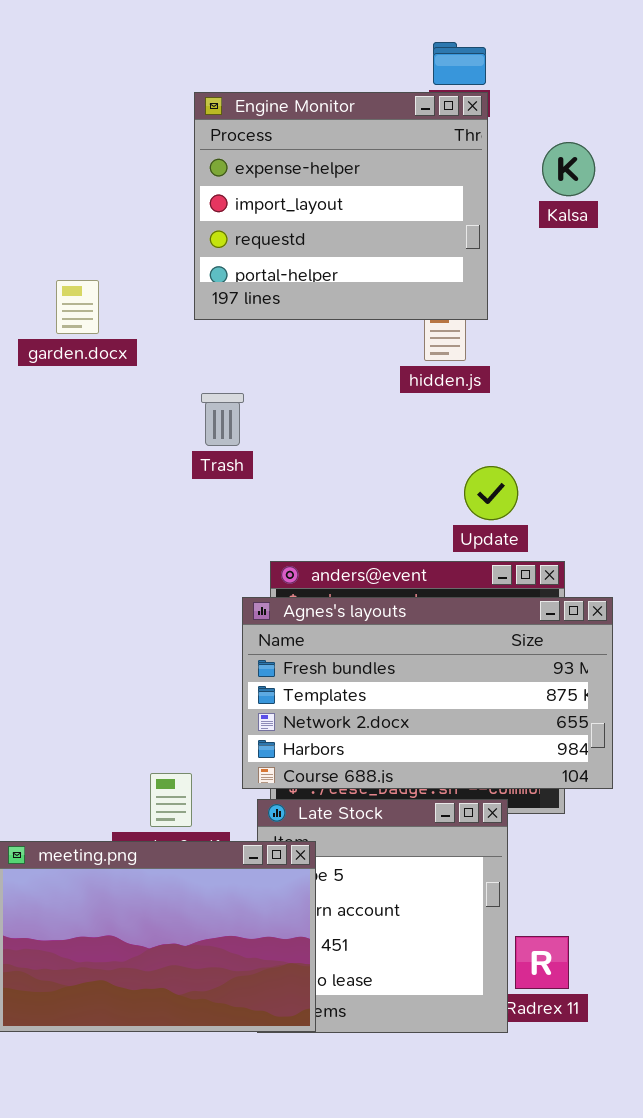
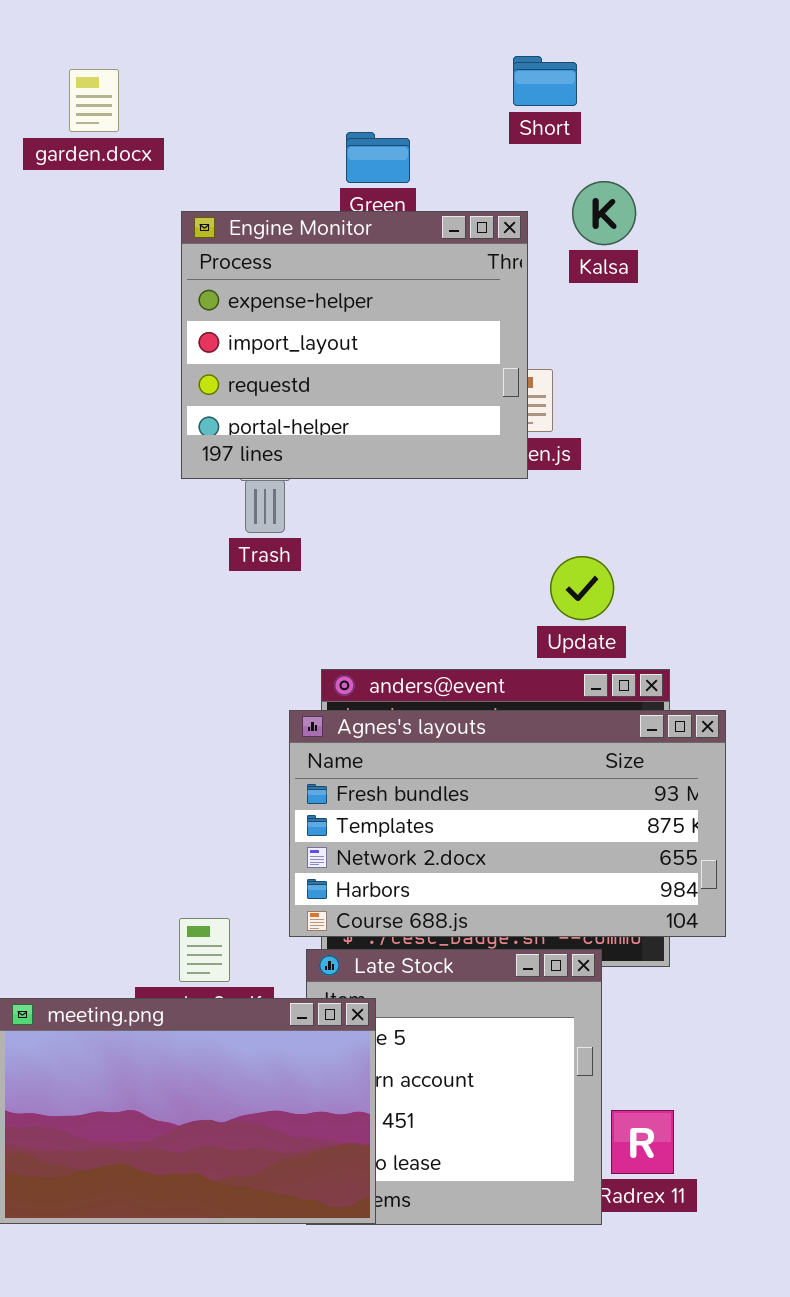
Engine Monitor: [194,92,488,320] -> [181,211,528,479], moved
Kalsa: [542,142,595,196] -> [572,181,636,245], moved
garden.docx: [56,280,99,334] -> [69,69,119,132], moved

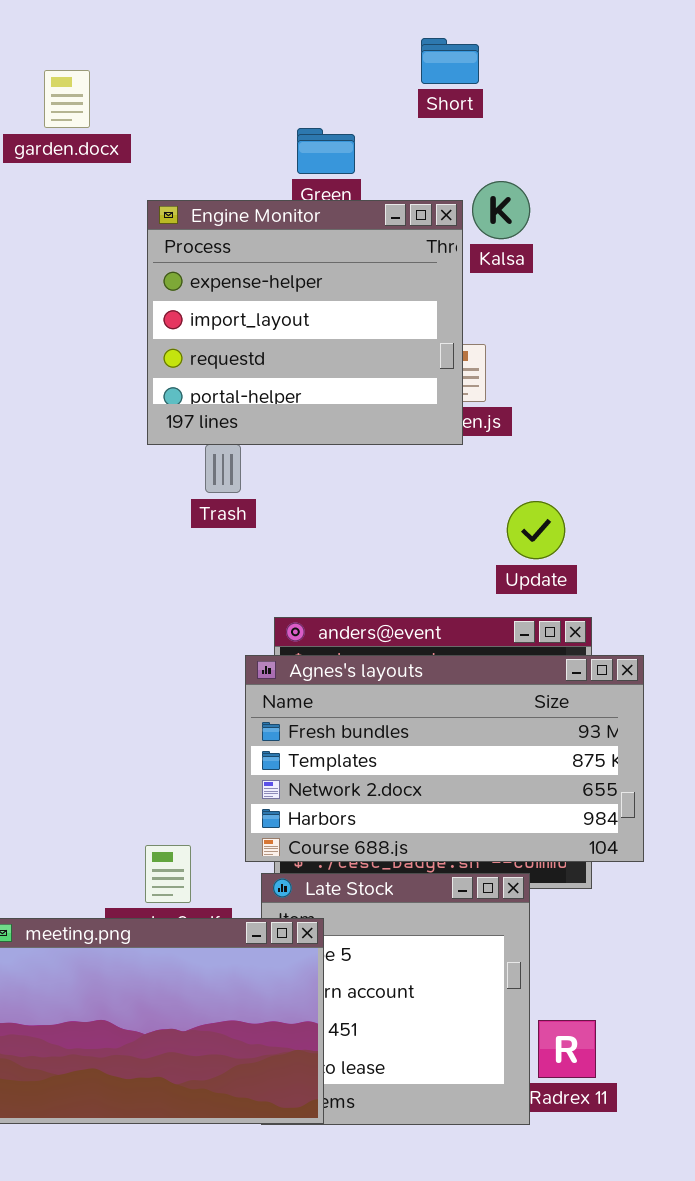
Short: [513,56,577,106] -> [421,38,479,84], moved
Kalsa: [572,181,636,245] -> [472,181,530,239], moved
Update: [550,556,614,620] -> [507,501,565,559], moved

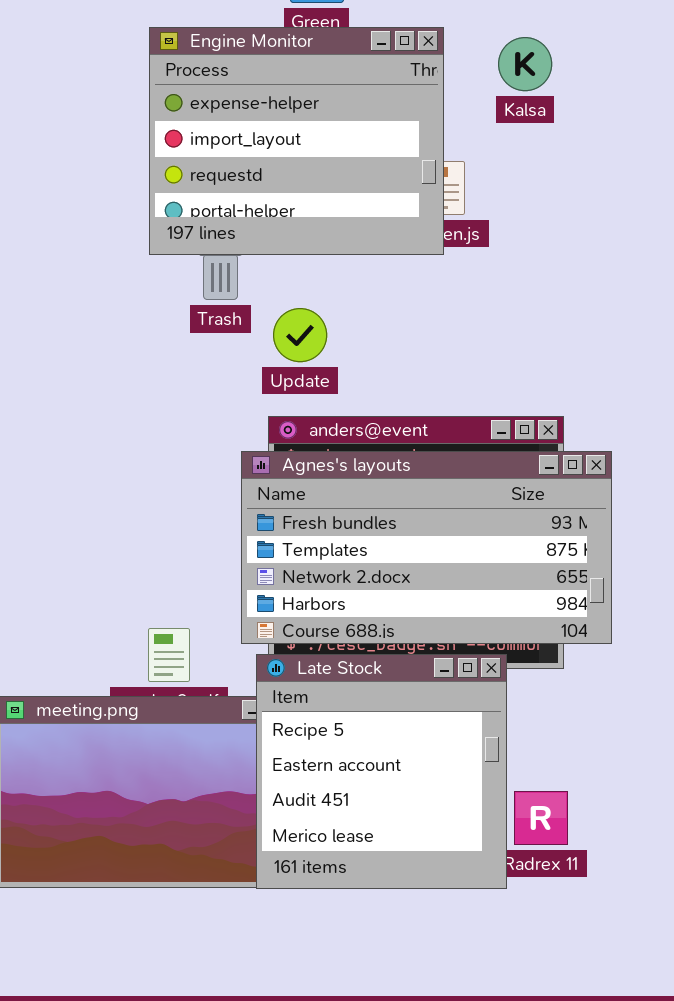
Kalsa: [472,181,530,239] -> [498,37,552,91], moved
Update: [507,501,565,559] -> [273,308,327,362], moved
Late Stock: [261,873,530,1125] -> [256,654,507,889], raised

